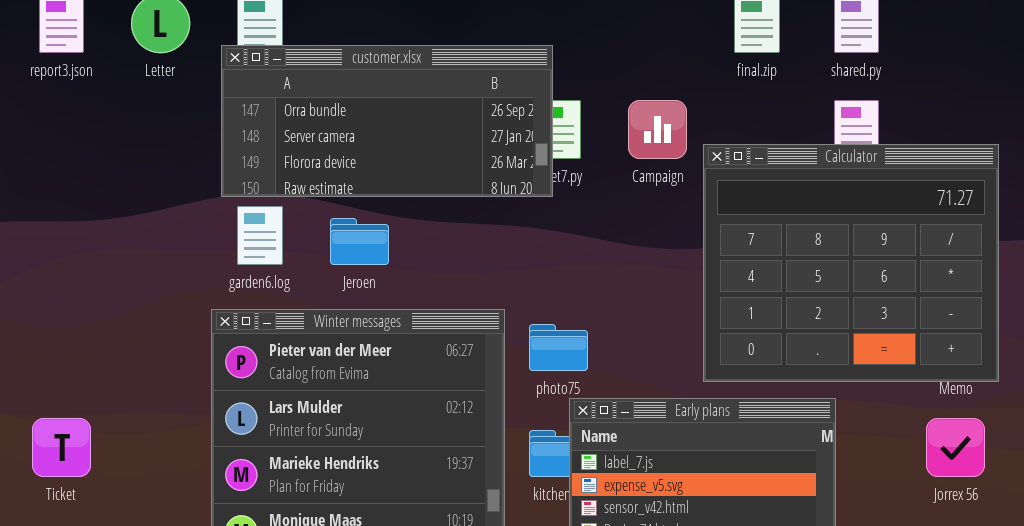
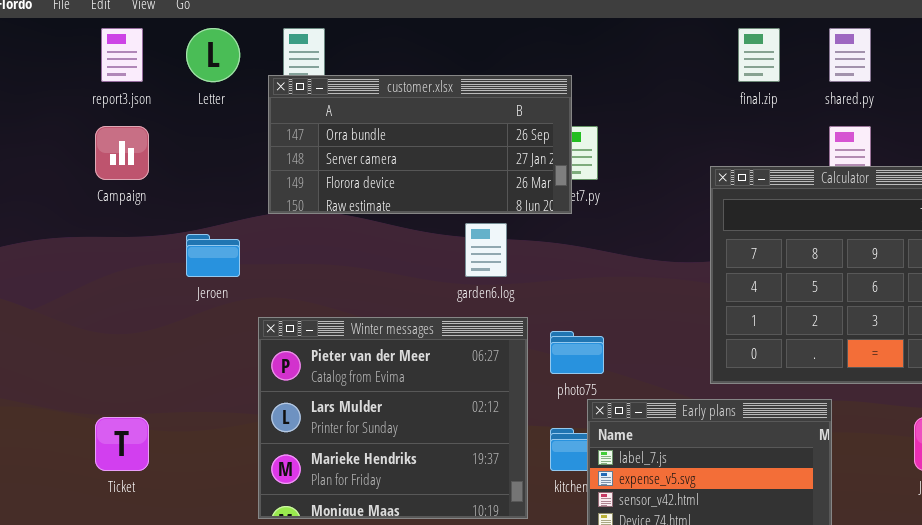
Campaign: [628,100,687,159] -> [95,126,149,180], moved
garden6.log: [237,206,283,265] -> [465,223,507,277], moved
Jeroen: [330,218,389,265] -> [186,234,240,277], moved

